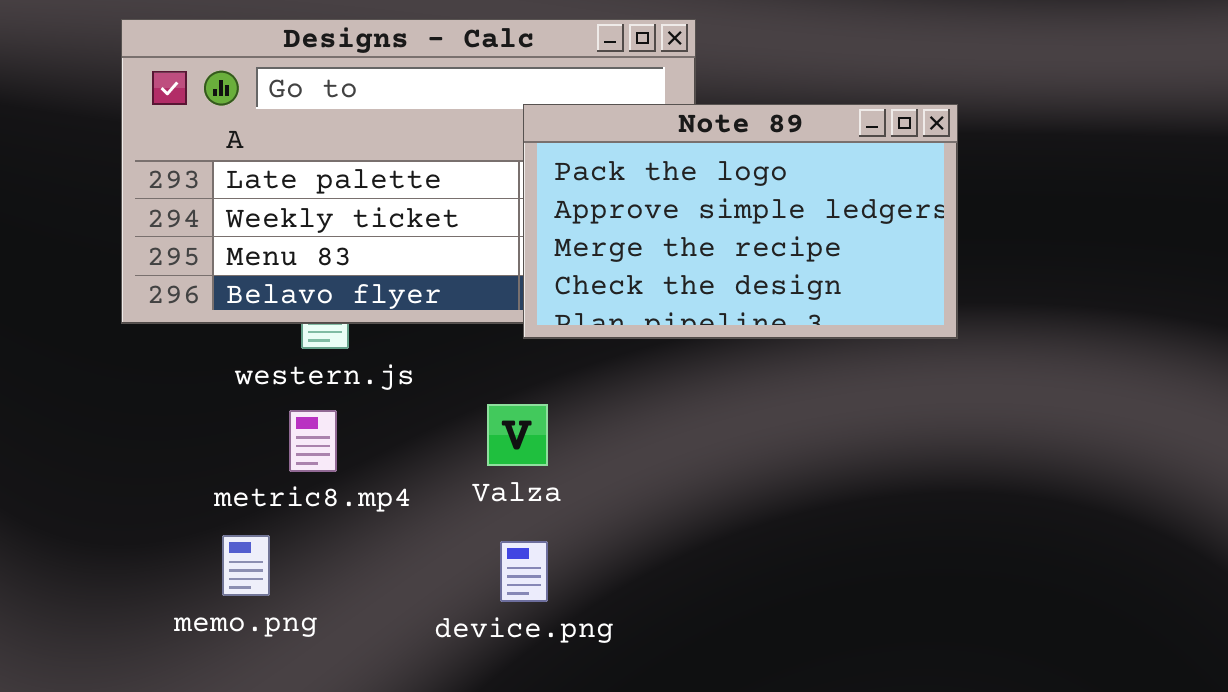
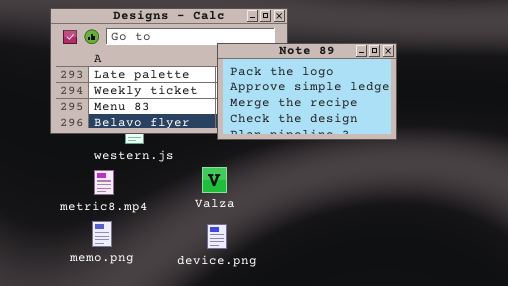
metric8.mp4: [289,410,337,472] -> [94,170,114,195], moved

